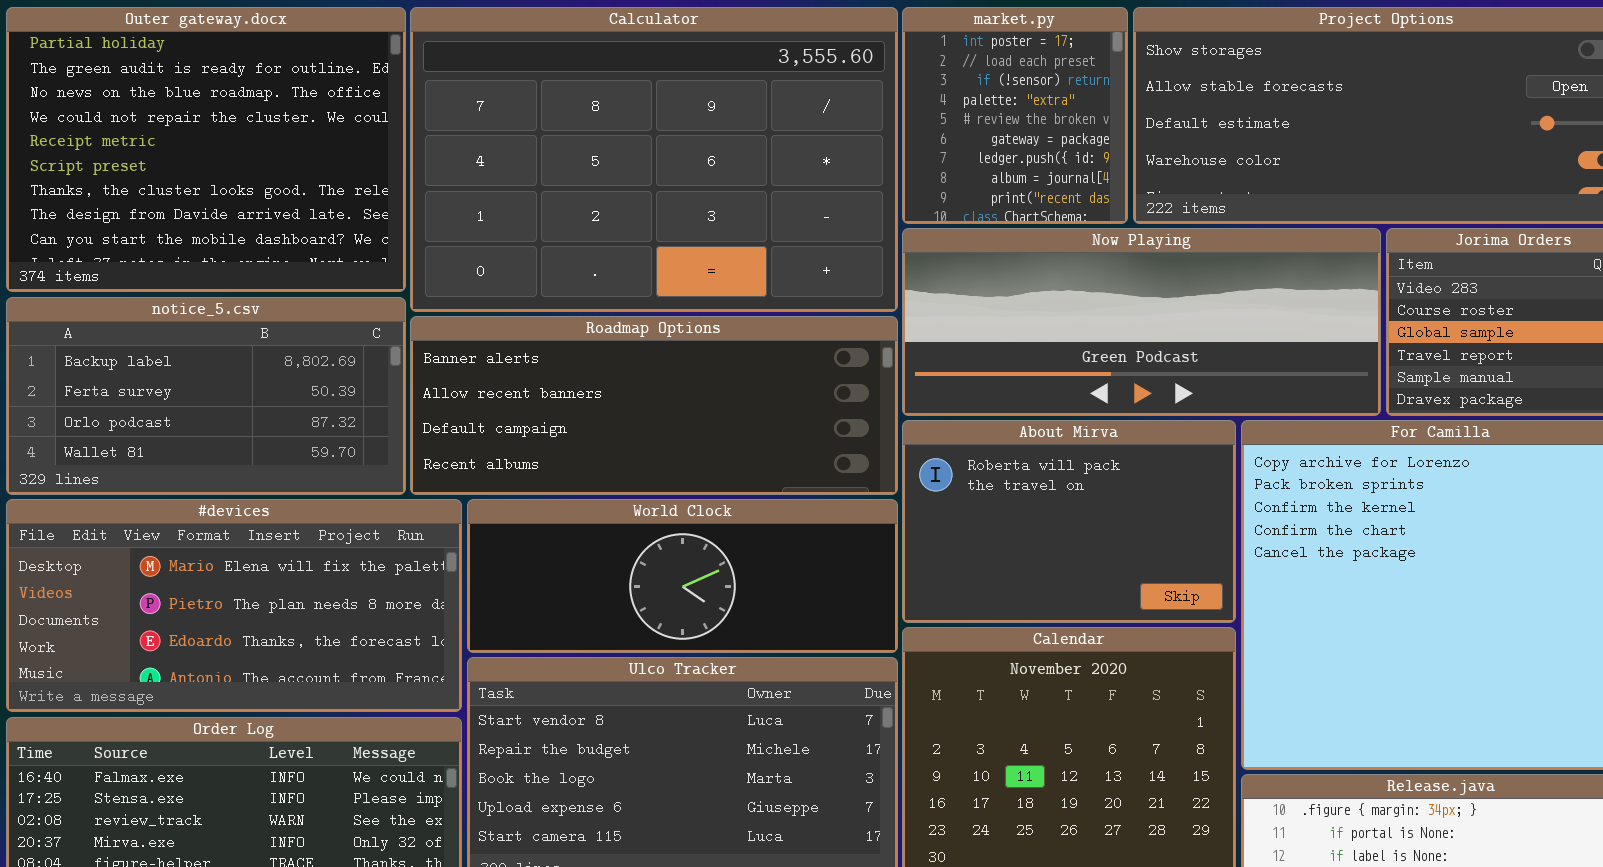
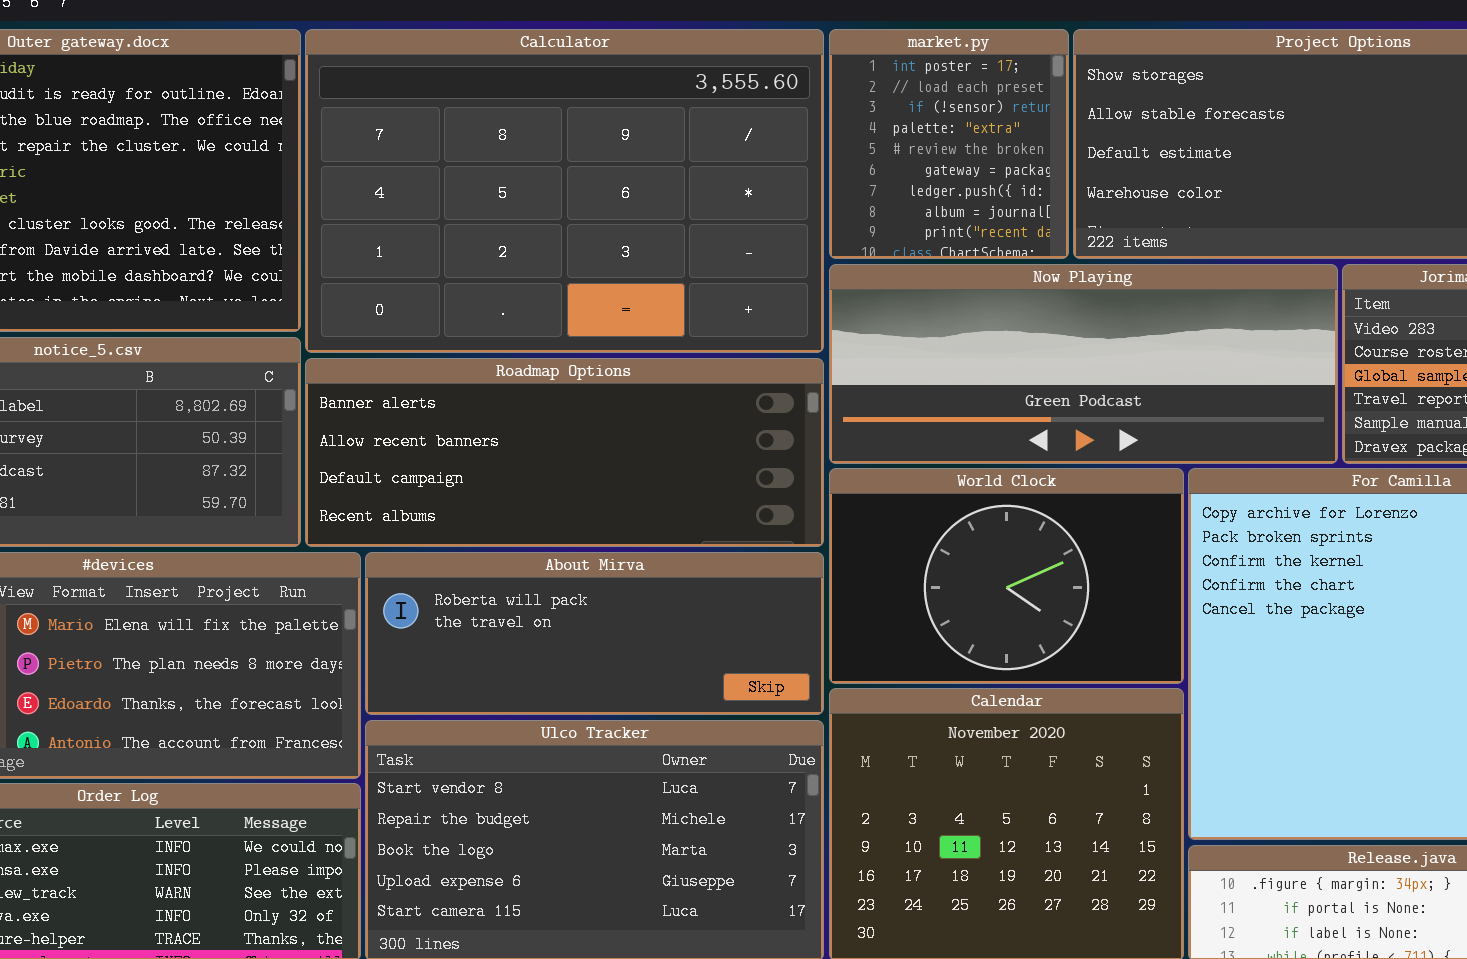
About Mirva: [902,420,1236,623] -> [365,552,824,715], moved, resized
World Clock: [467,499,898,653] -> [829,468,1184,684], moved, resized

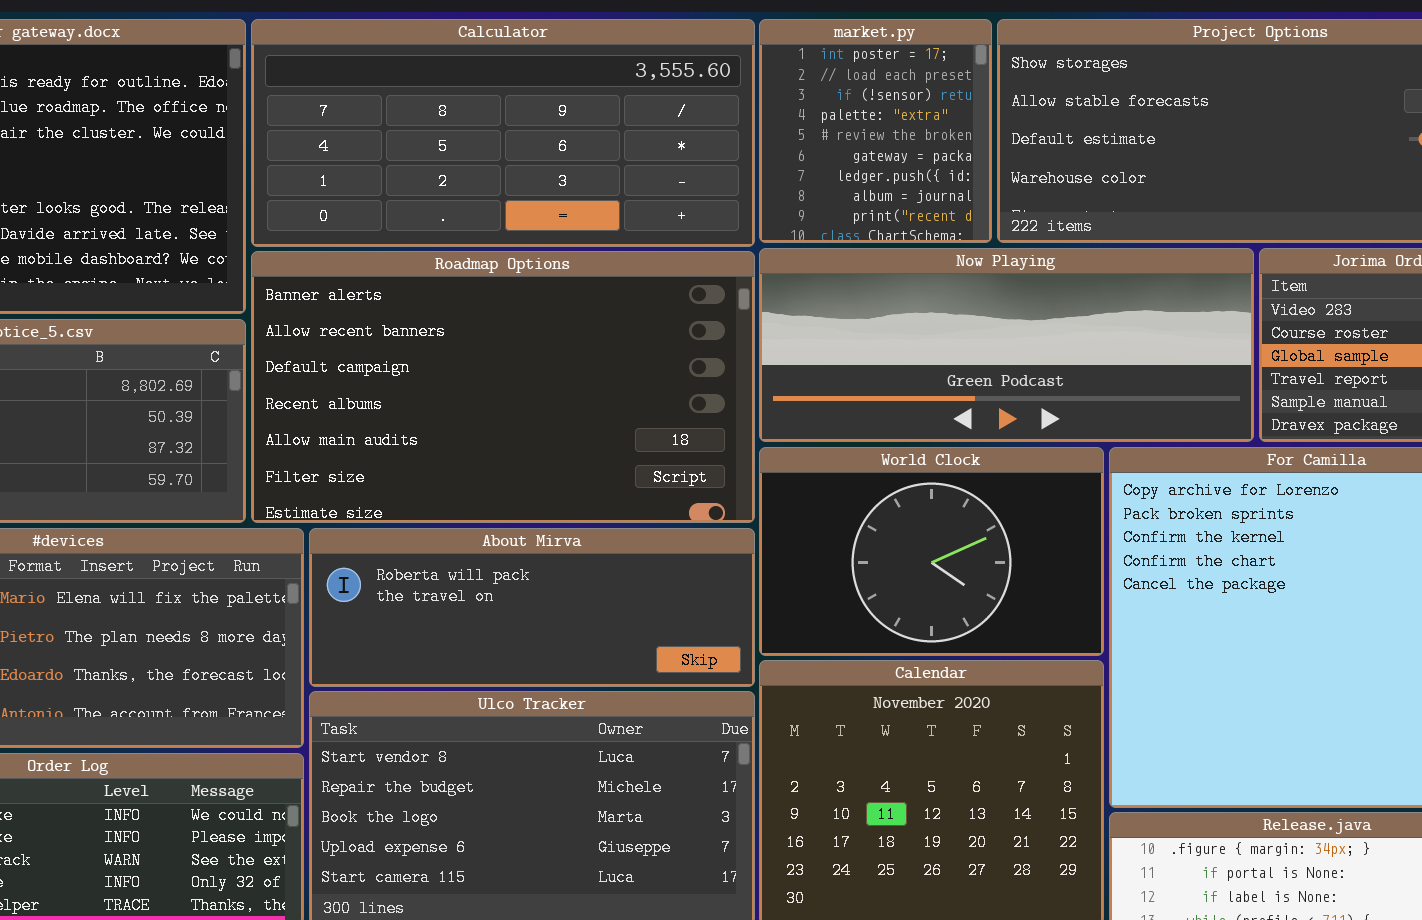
Calculator: [305,29,824,353] -> [251,19,755,247], resized
Roadmap Options: [305,358,824,547] -> [251,251,755,523], resized

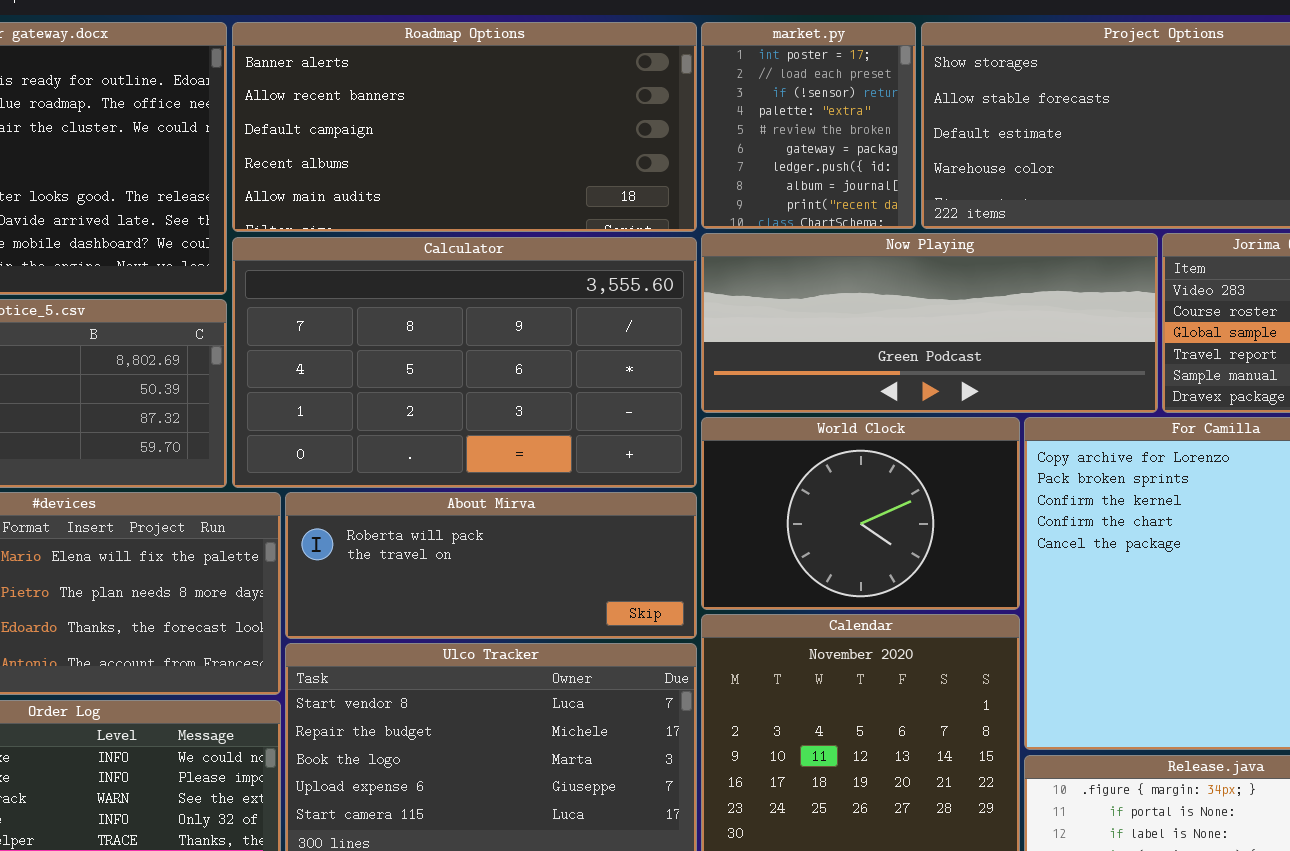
Calculator: [251,19,755,247] -> [232,237,697,488], moved, resized
Roadmap Options: [251,251,755,523] -> [232,22,697,232], moved, resized

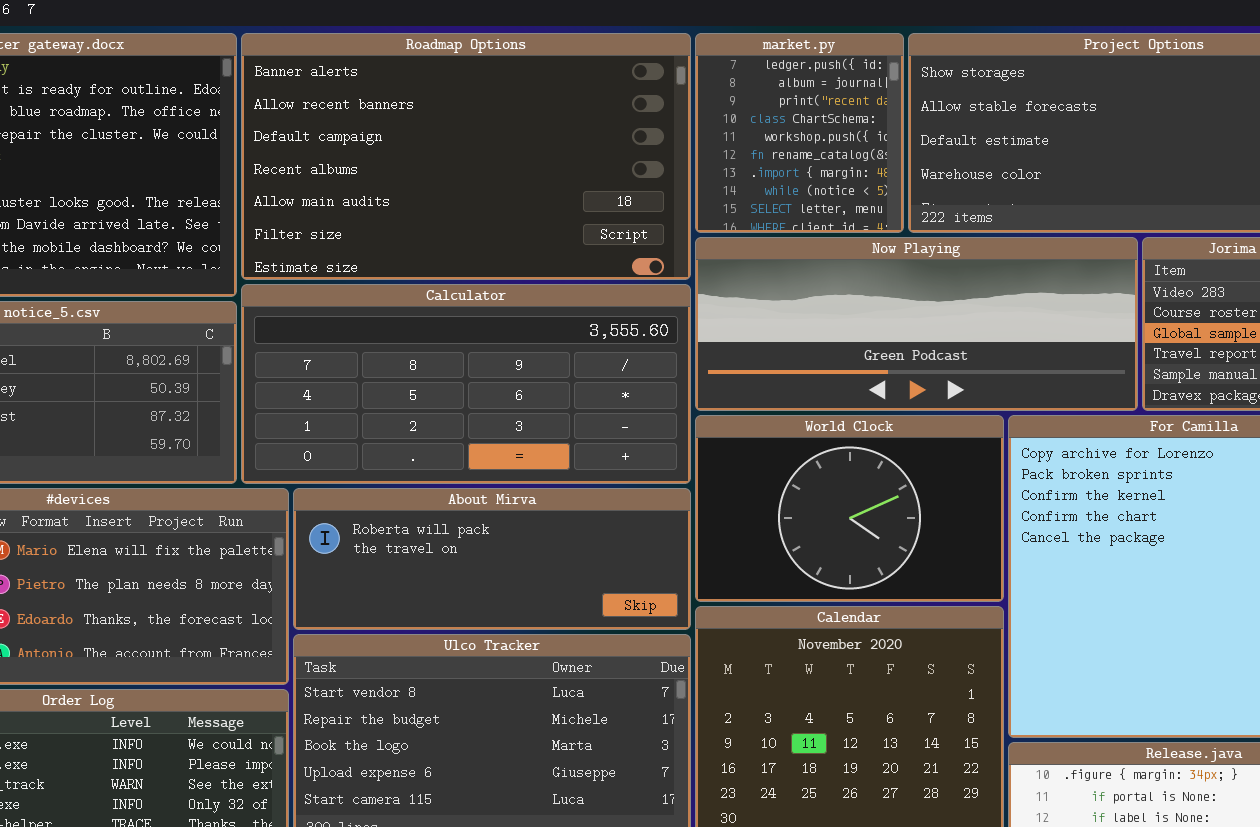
Roadmap Options: [232,22,697,232] -> [241,33,691,280], resized
market.py: [701,22,916,229] -> [695,33,904,233], scrolled down 6 rows
Calculator: [232,237,697,488] -> [241,284,691,484], resized

